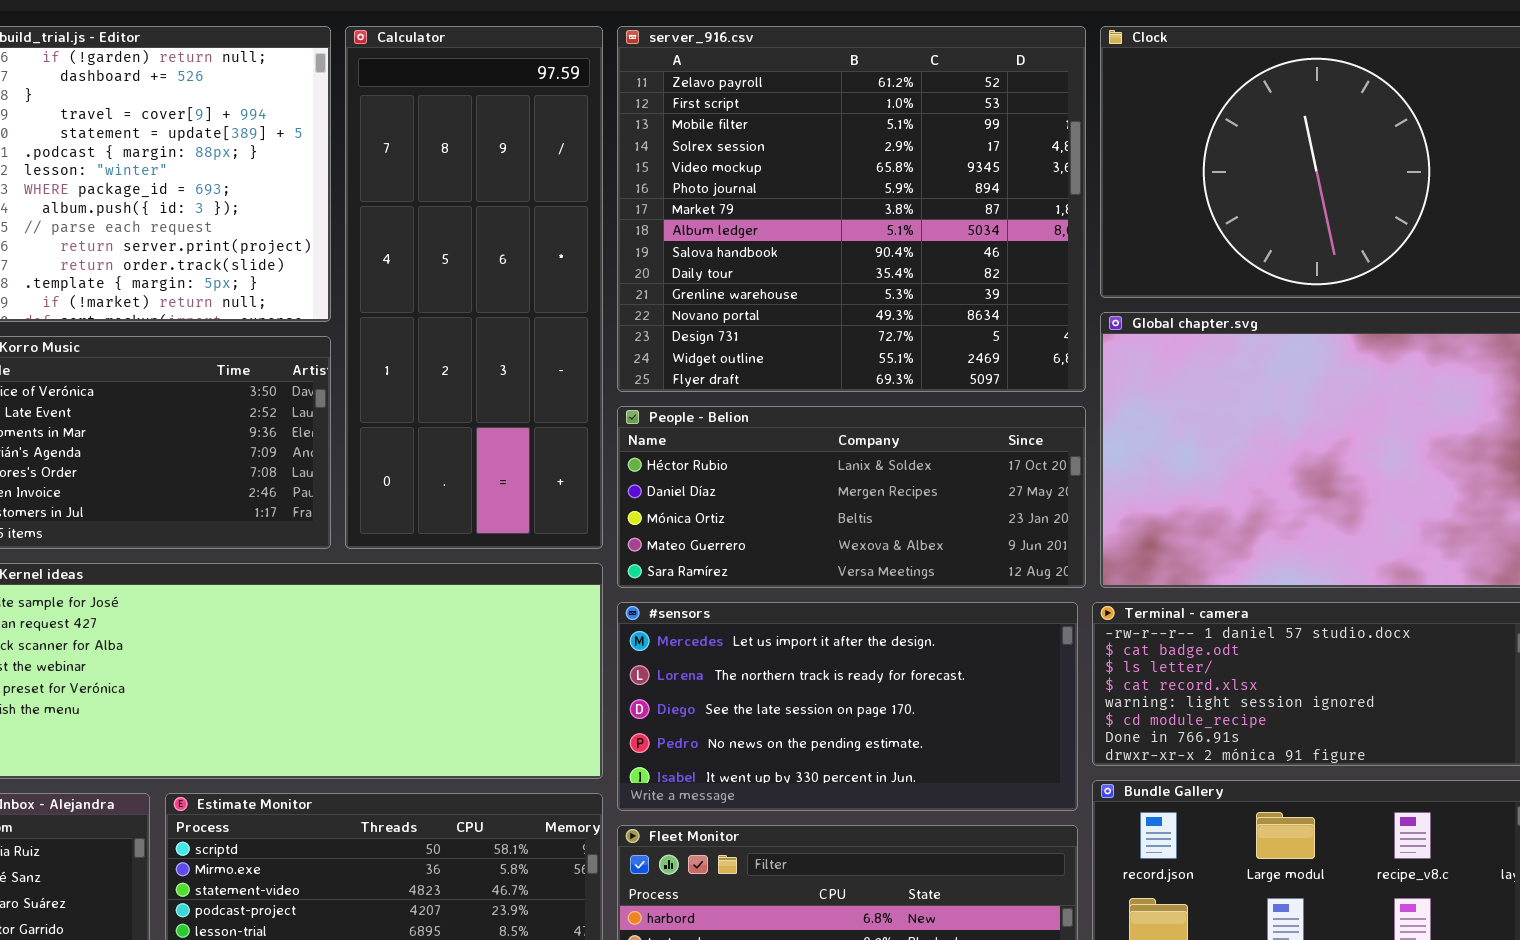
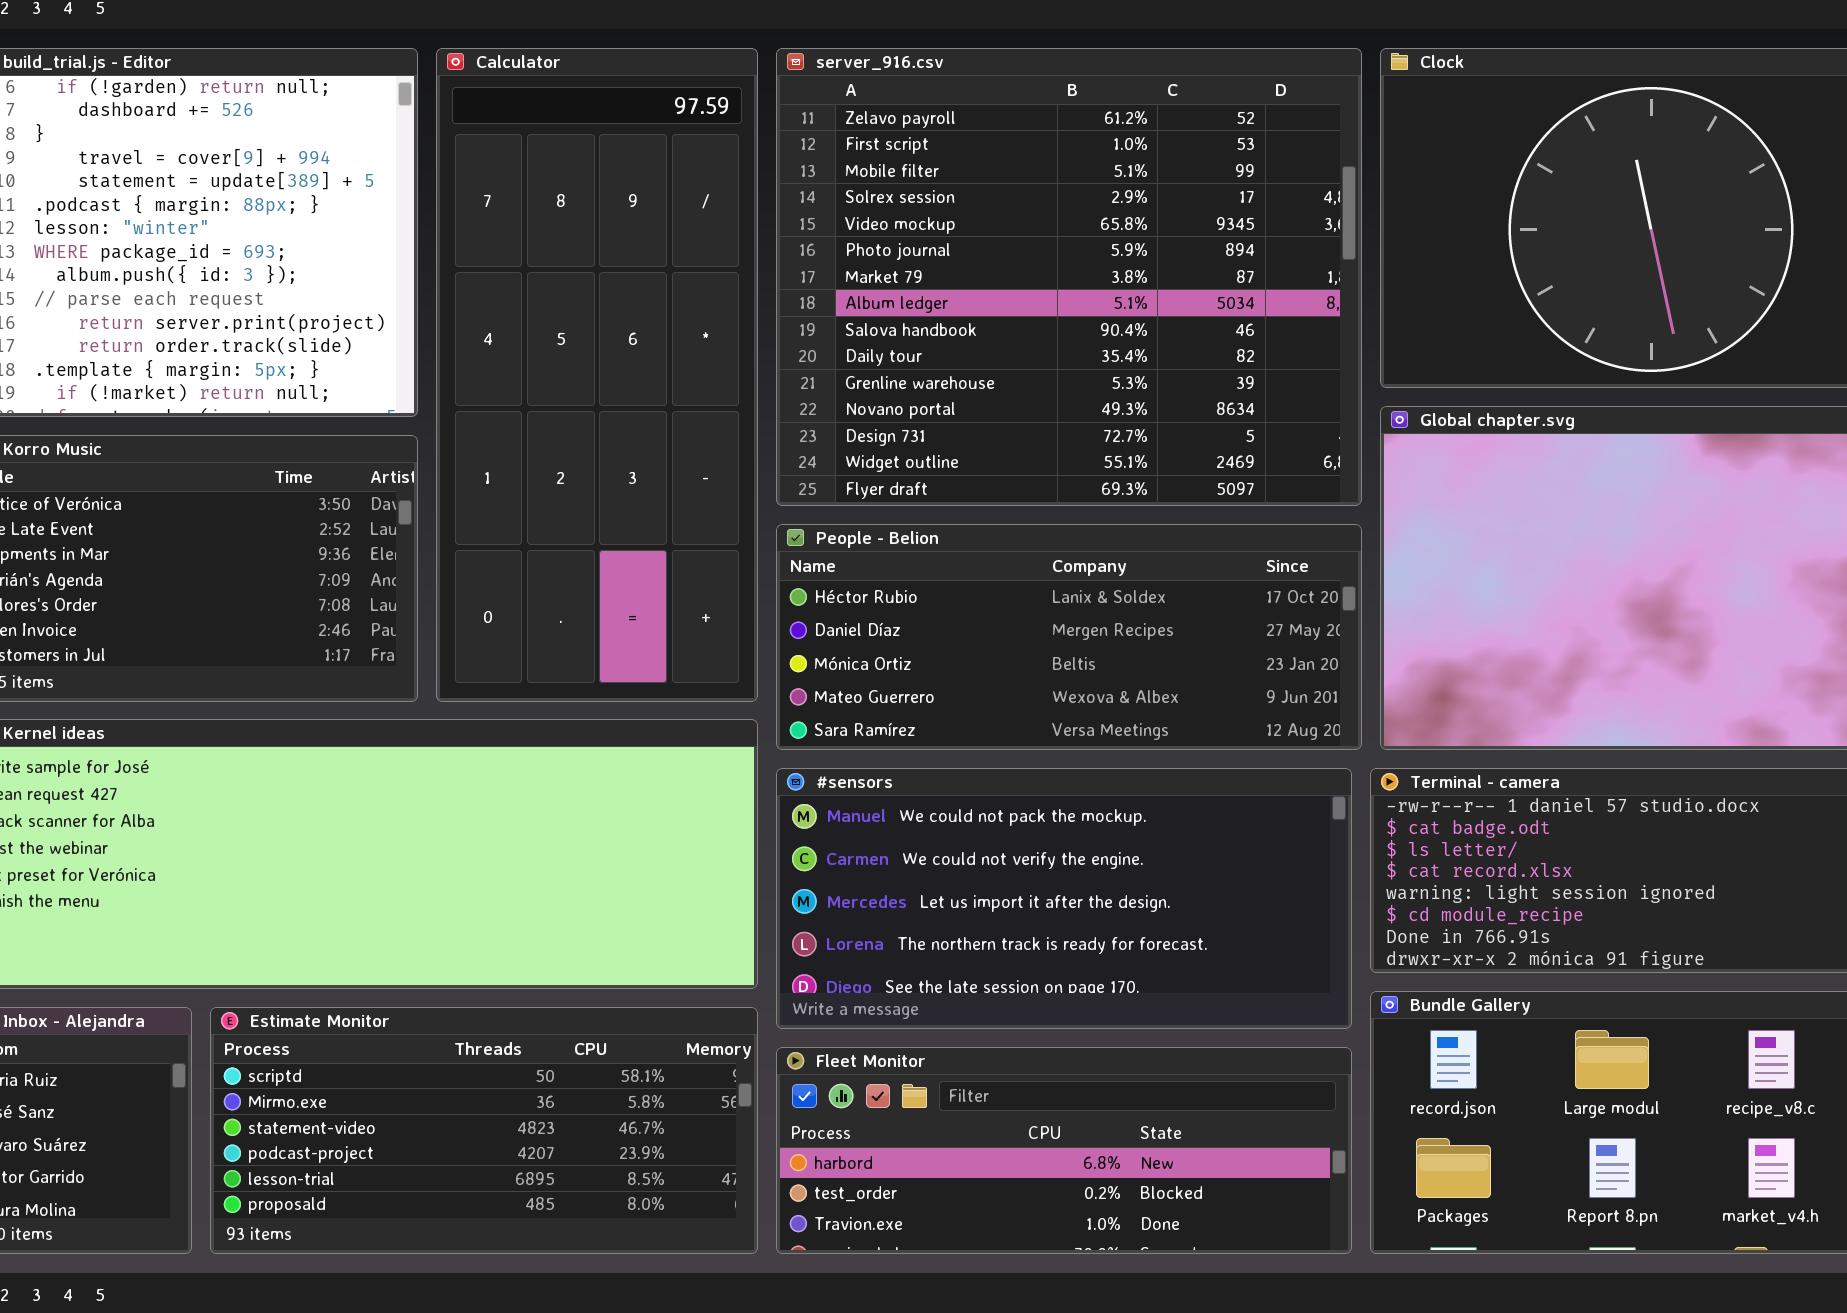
#sensors: [617,602,1078,811] -> [776,768,1352,1029], scrolled up 2 rows

